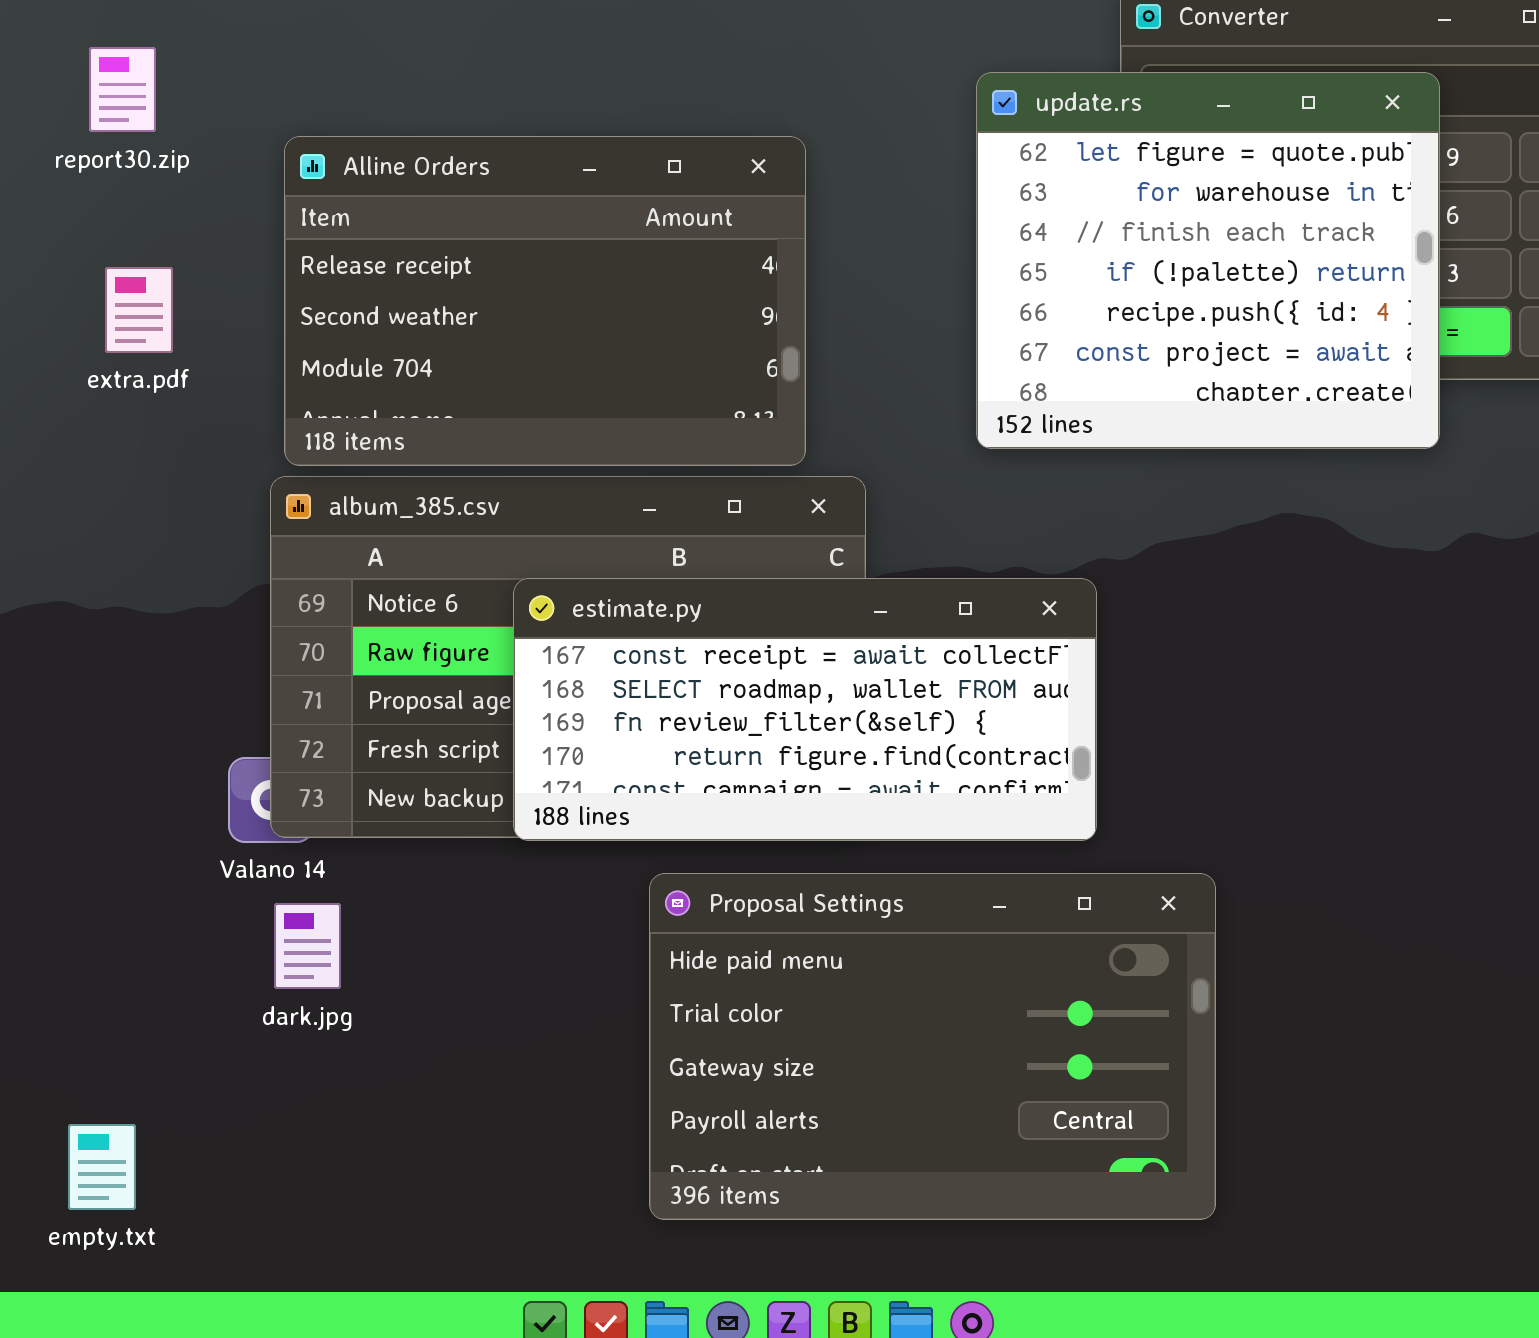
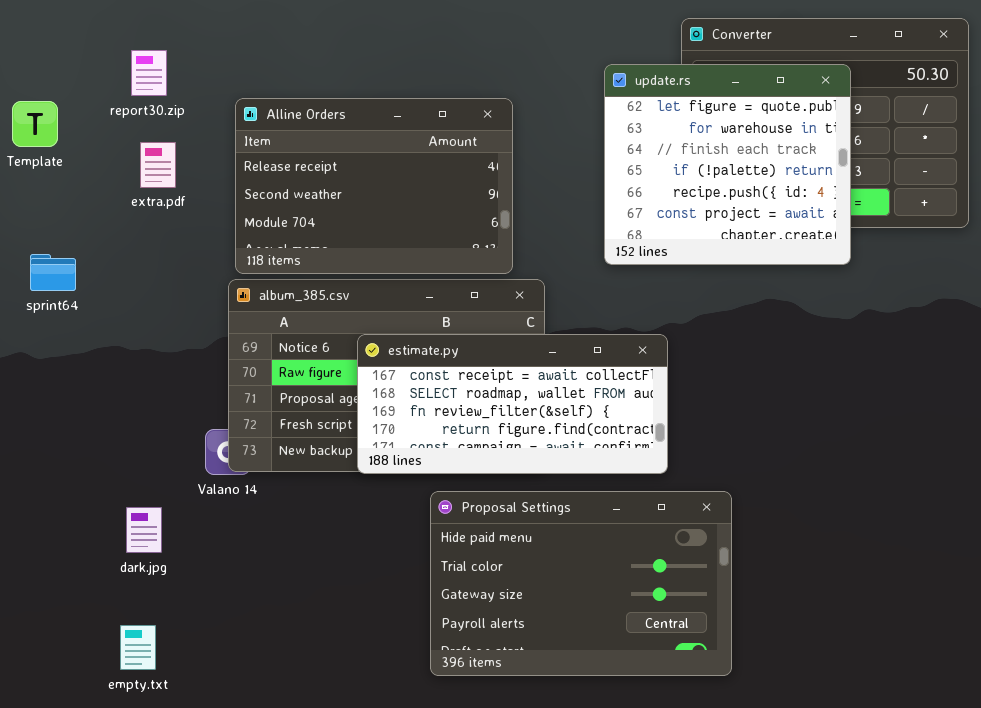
extra.pdf: [105,267,173,353] -> [140,142,176,188], moved
dark.jpg: [274,903,341,989] -> [126,507,162,553], moved

